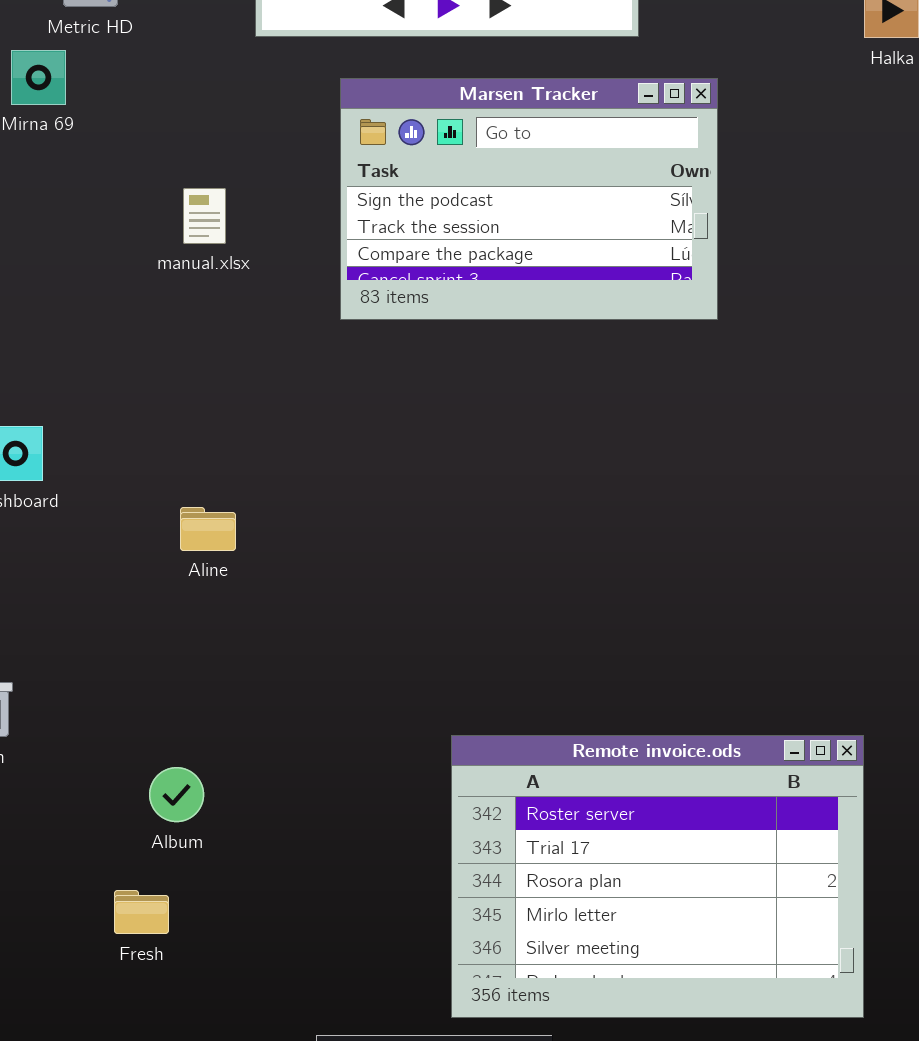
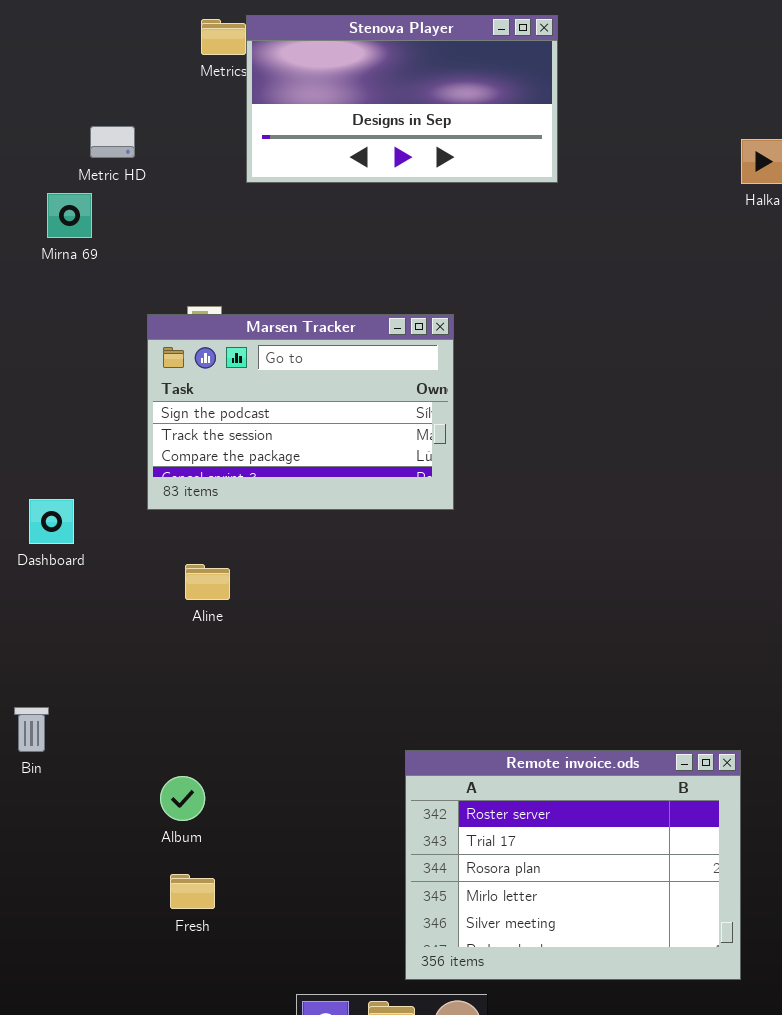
Marsen Tracker: [340,78,718,320] -> [147,314,454,510], moved
Fresh: [114,890,169,934] -> [170,874,215,909], moved

